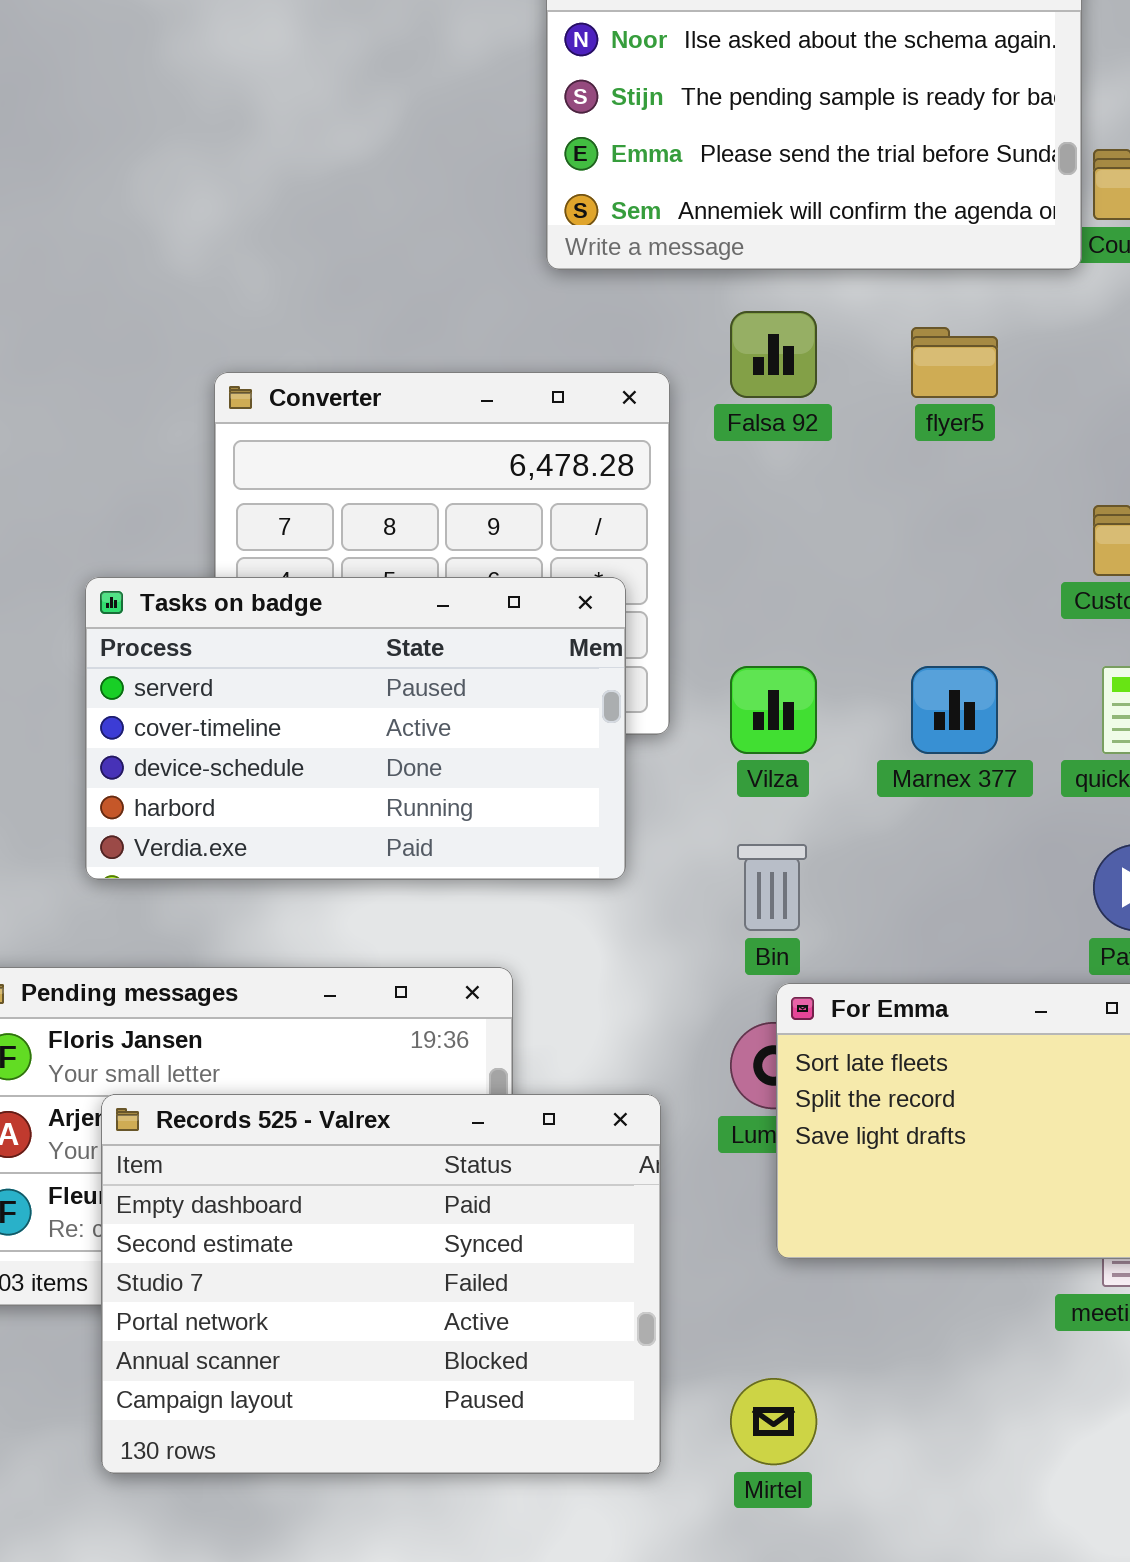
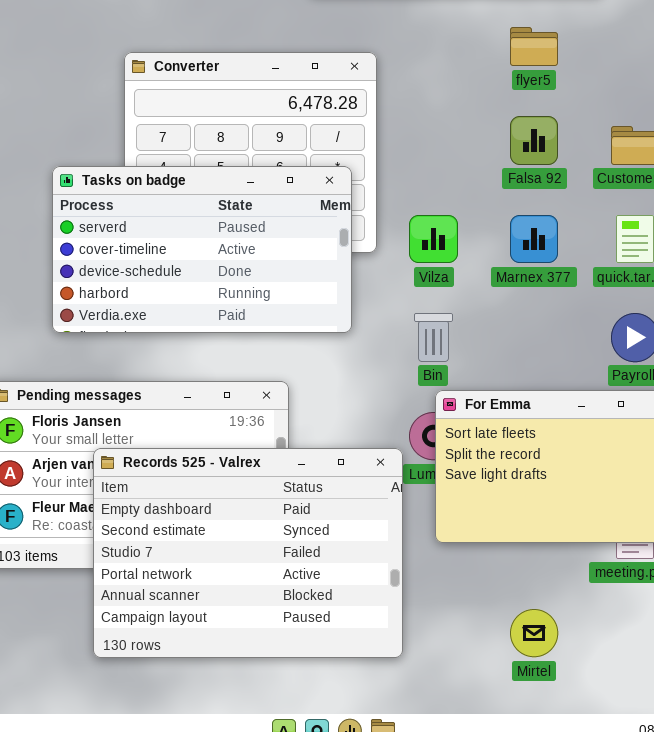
Falsa 92: [730,311,817,398] -> [510,116,558,165], moved
Records 525 - Valrex: [101,1094,661,1474] -> [93,448,403,658], moved
Mirtel: [730,1378,817,1465] -> [510,609,558,657], moved

